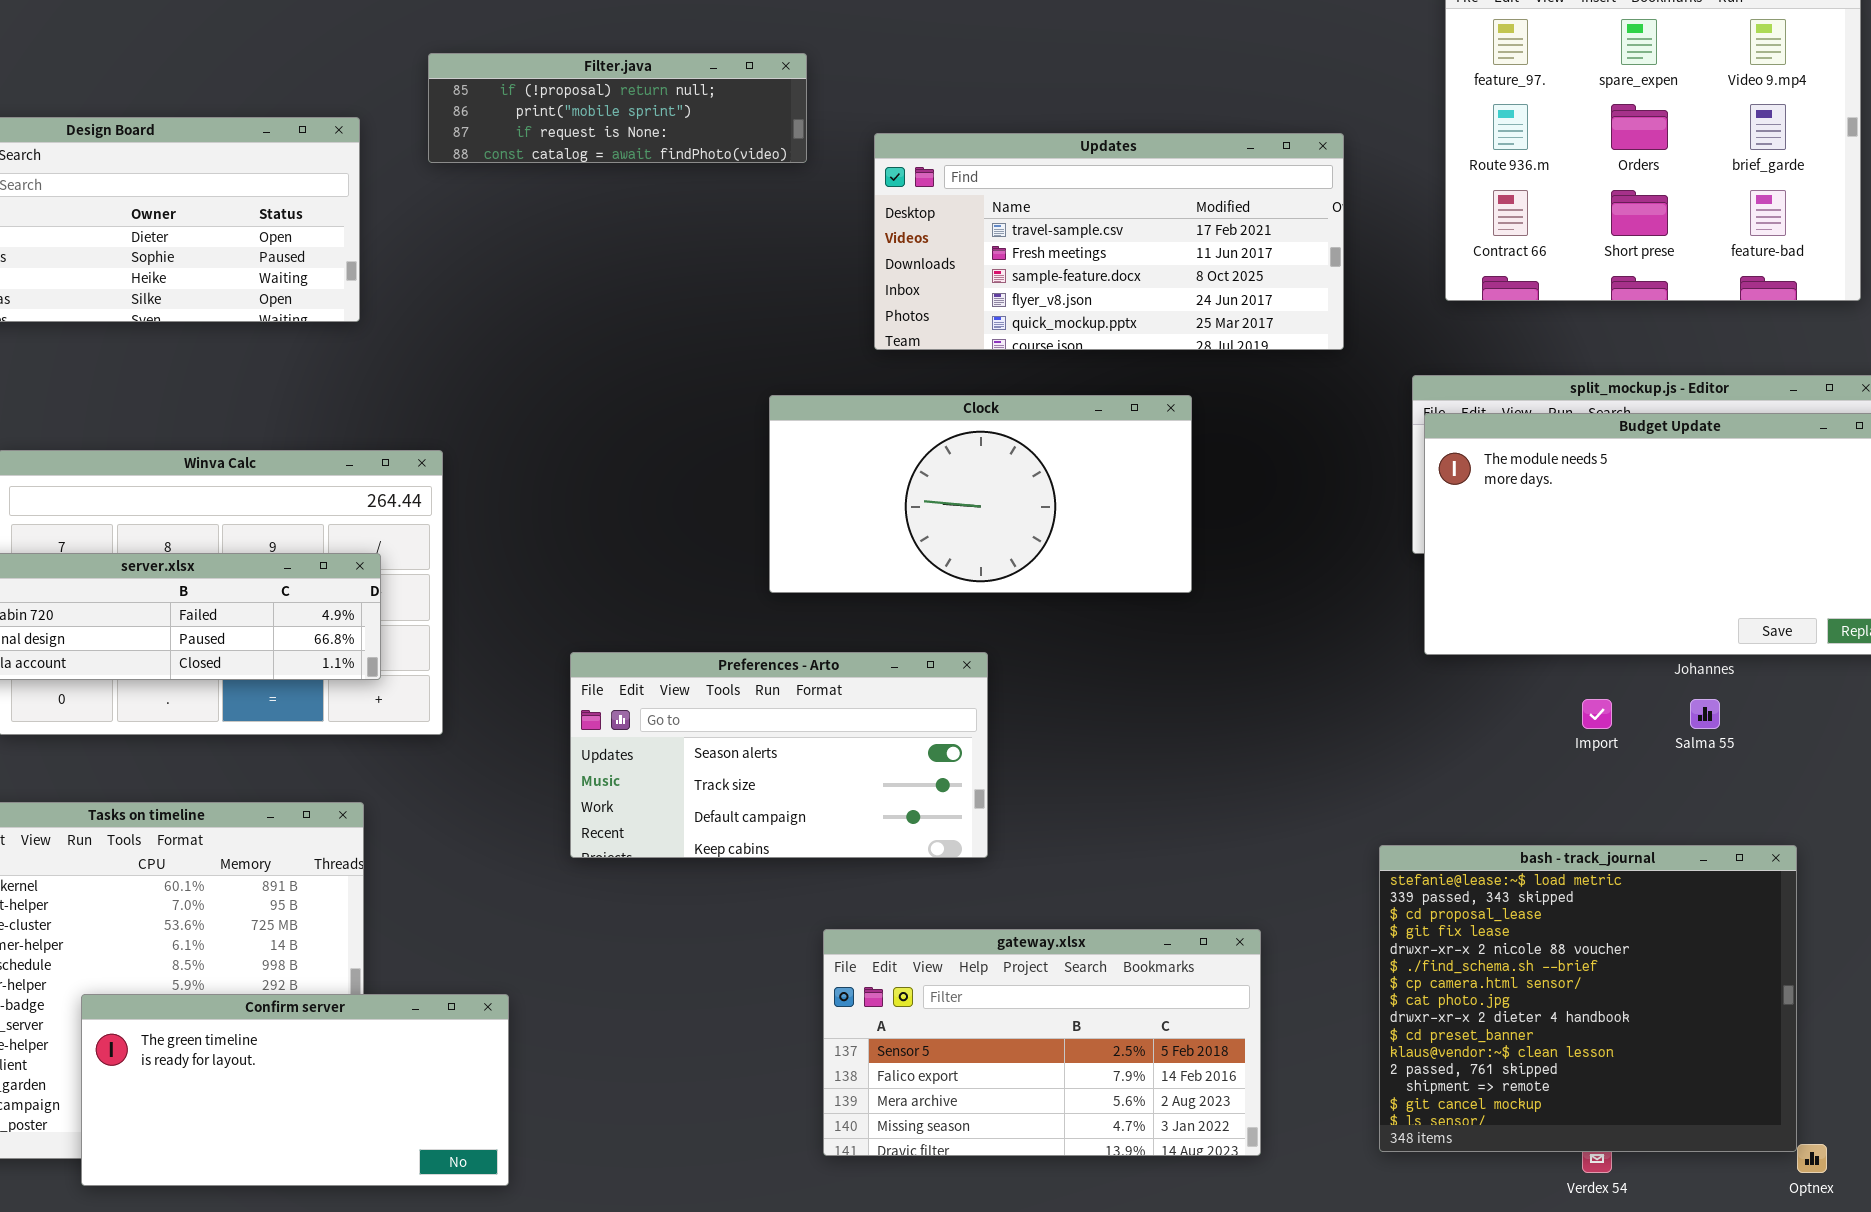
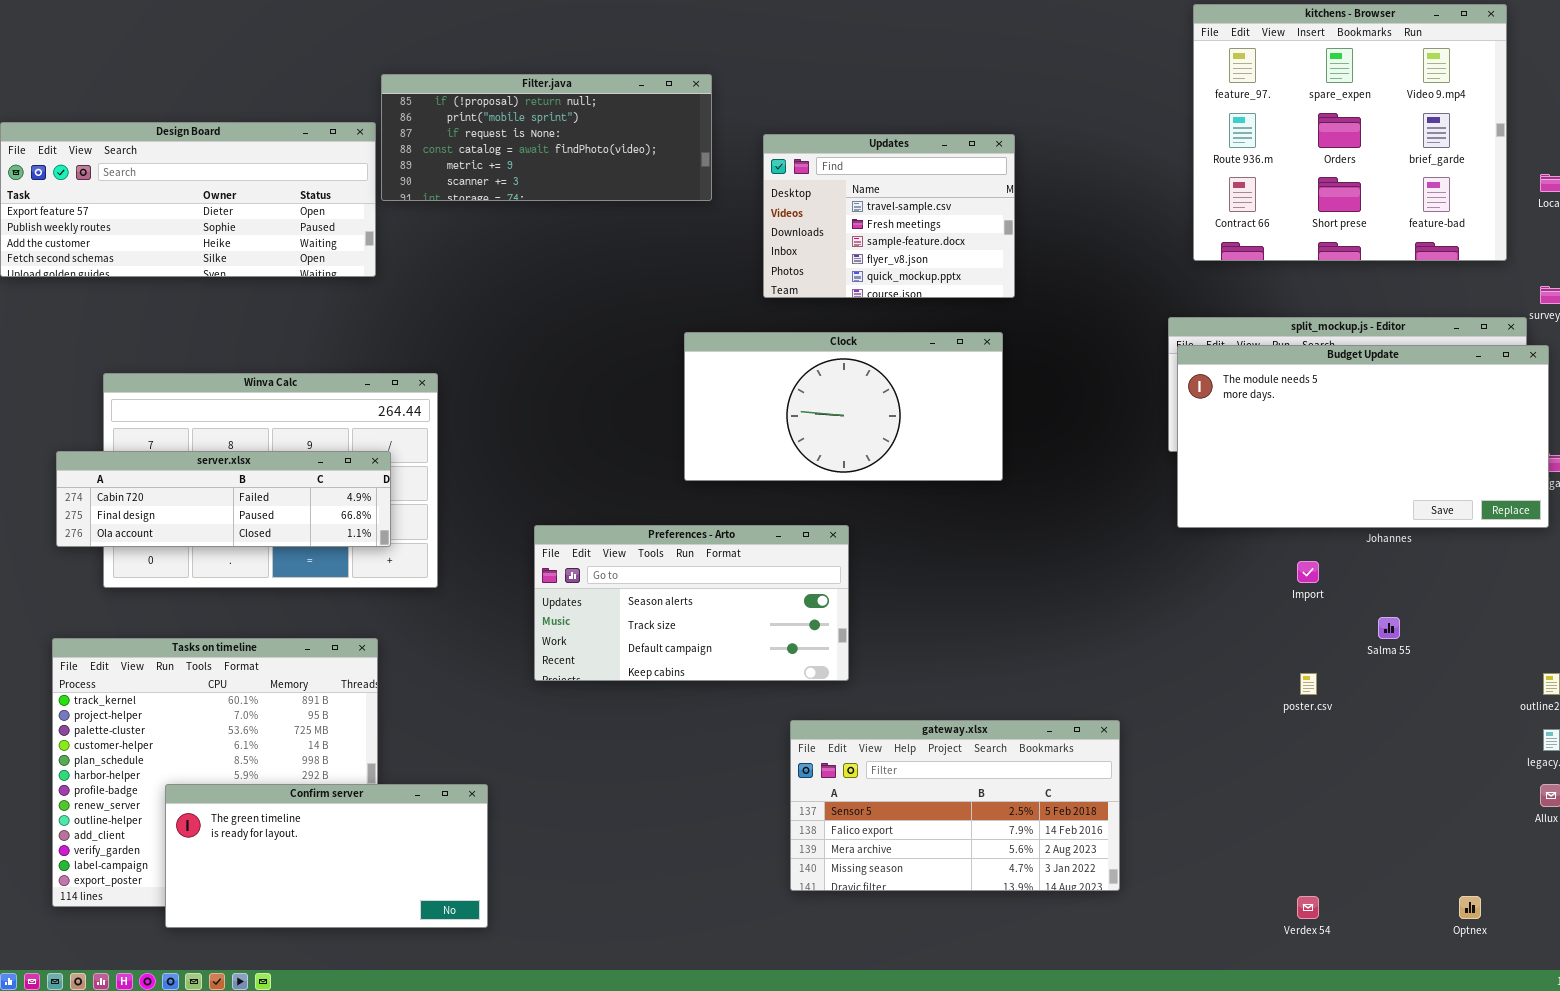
Filter.java: [428,53,807,163] -> [381,74,712,201], resized
Updates: [874,133,1344,350] -> [763,134,1015,298], resized
Salma 55: [1690,699,1720,729] -> [1378,617,1400,639], moved
bash - track_journal: [1379,845,1797,1152] -> none, closed
gateway.xlsx: [823,929,1261,1156] -> [790,720,1120,891], moved

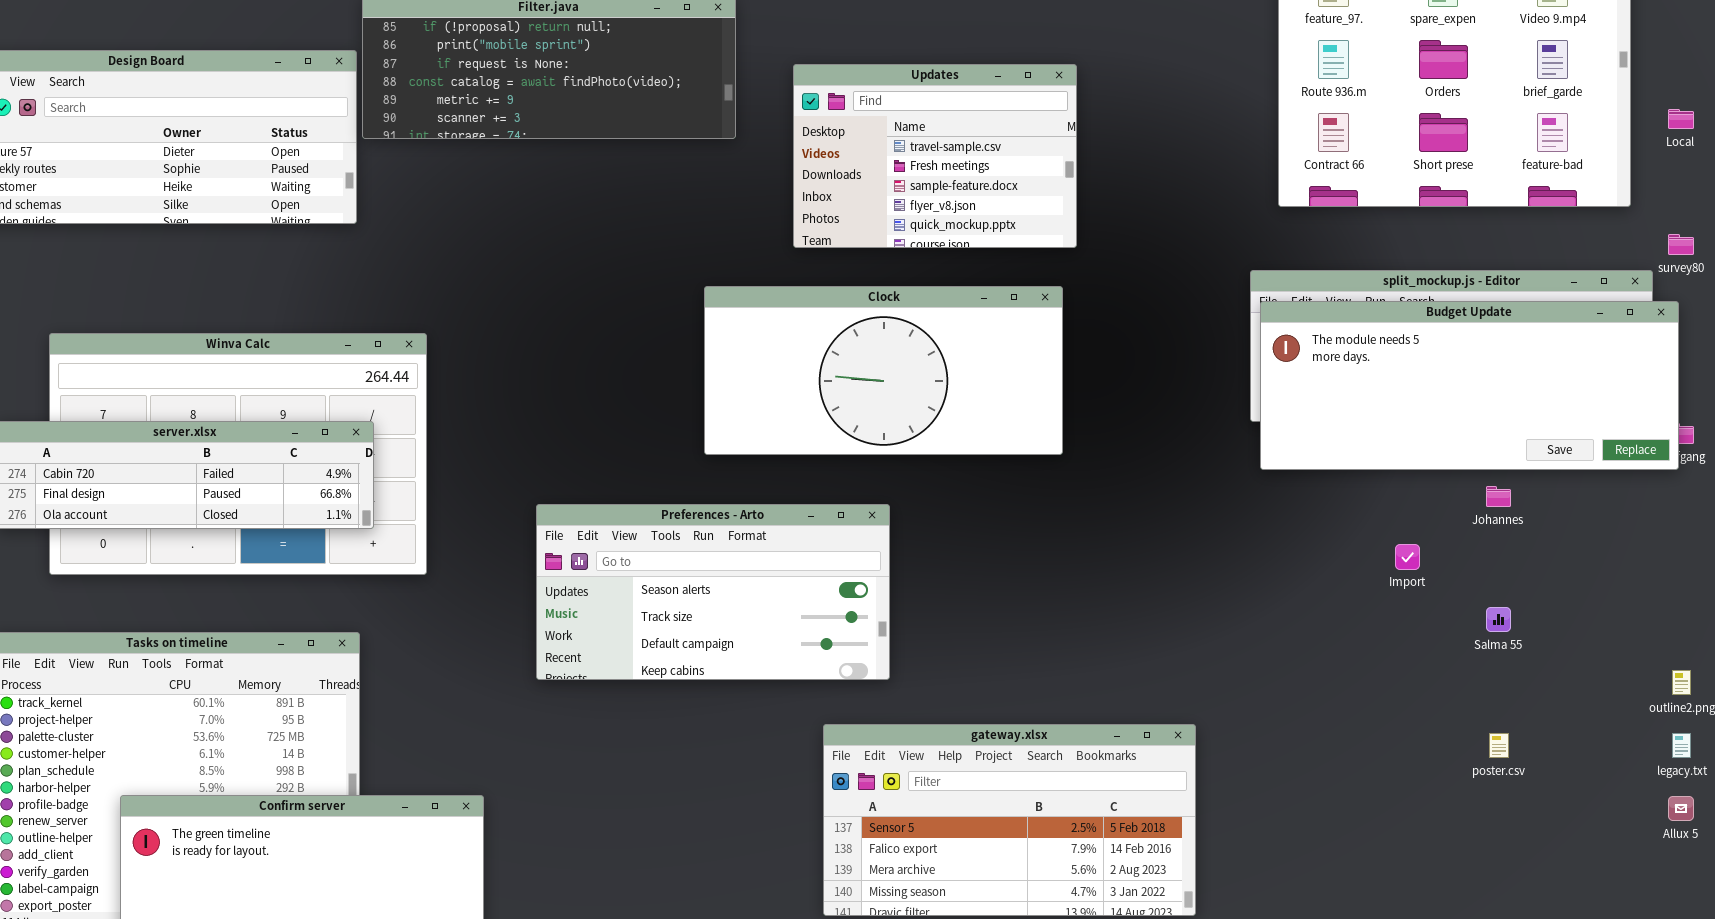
Budget Update: [1177,345,1549,528] -> [1260,301,1679,470], resized
poster.csv: [1300,673,1317,695] -> [1489,733,1509,758], moved

